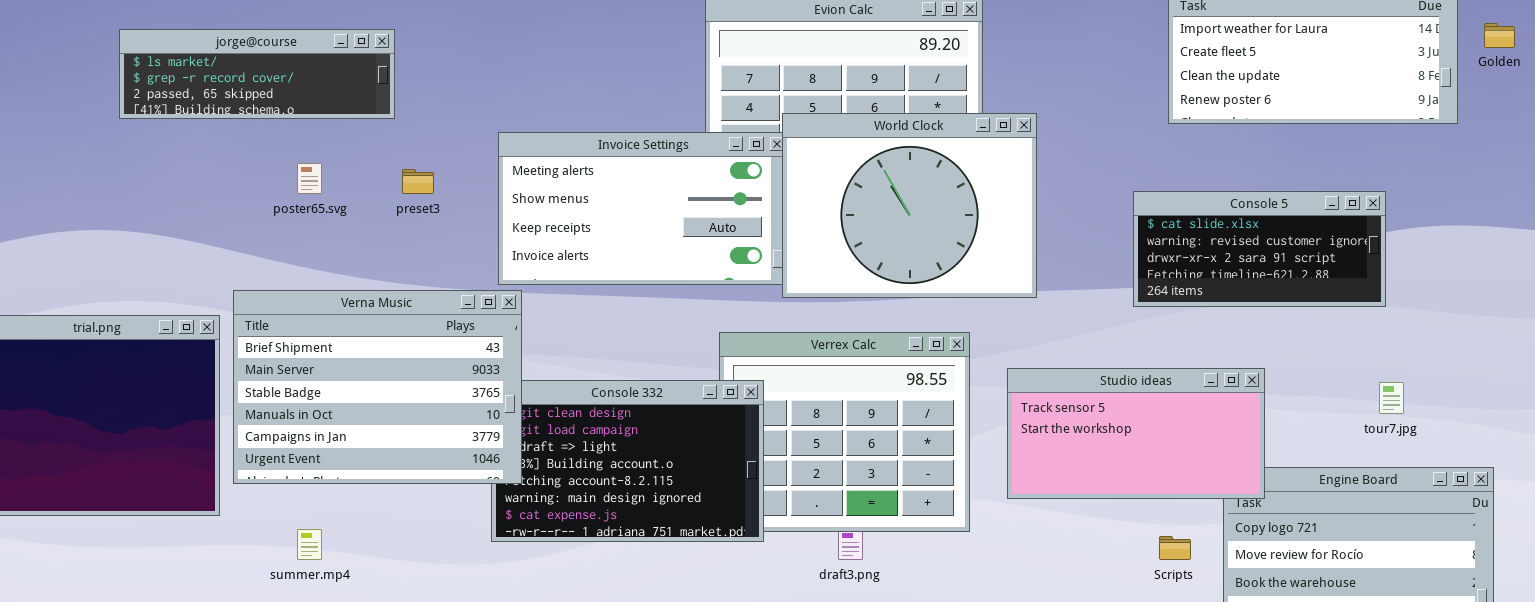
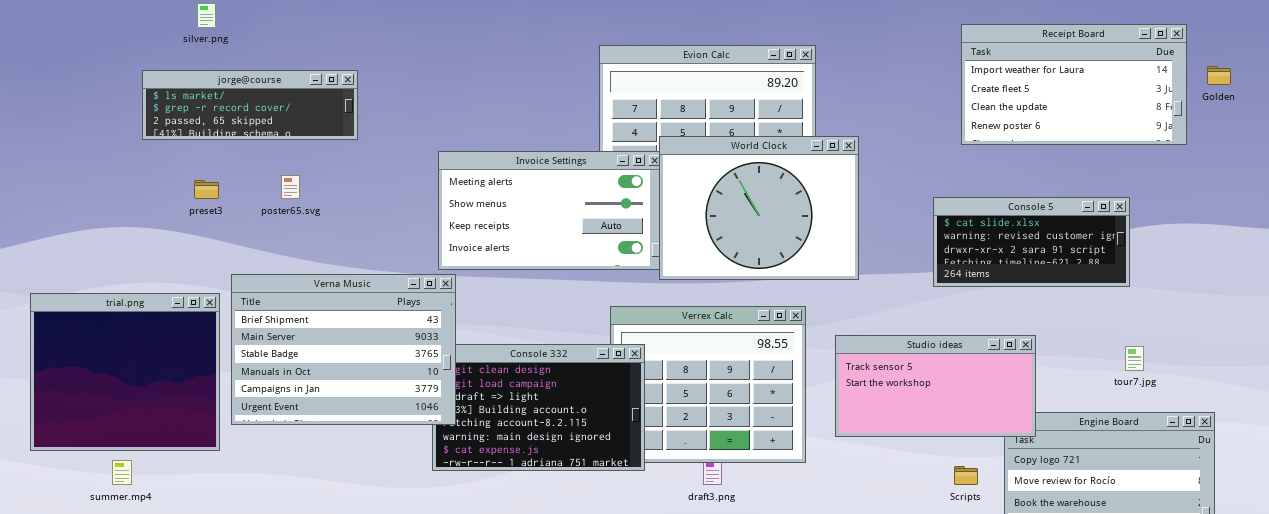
preset3: [402,169,434,194] -> [194,180,219,199], moved
summer.mp4: [297,529,322,560] -> [112,460,132,485], moved

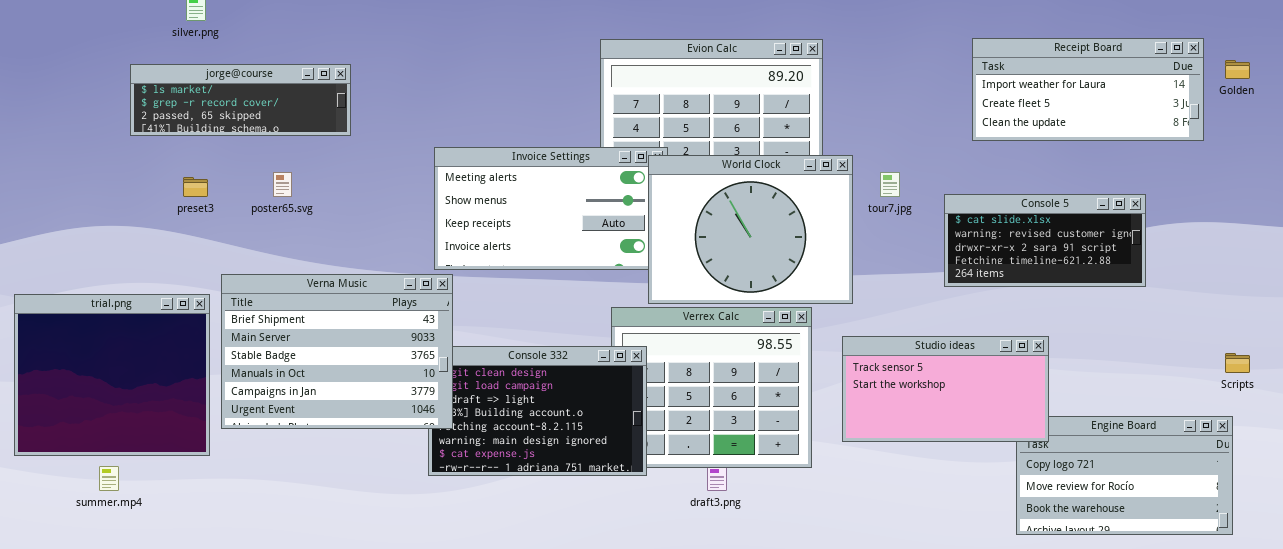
Receipt Board: [961,24,1187,145] -> [972,38,1204,141], resized
World Clock: [659,136,859,280] -> [648,155,853,304], moved
tour7.jpg: [1125,346,1144,371] -> [880,172,900,197], moved
Scripts: [954,466,978,485] -> [1225,353,1250,373], moved

